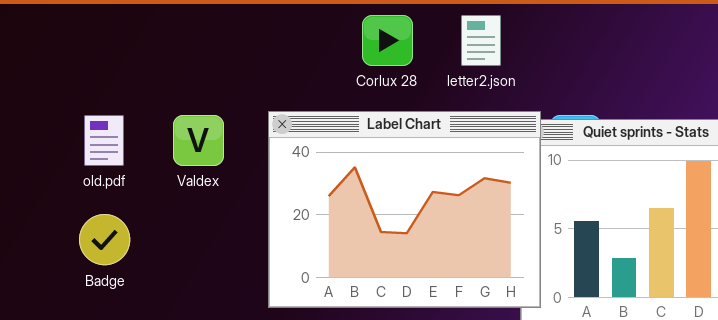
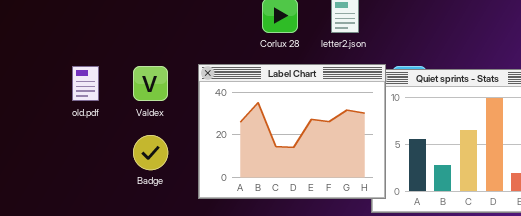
Badge: [79,214,130,265] -> [133,135,168,170], moved

